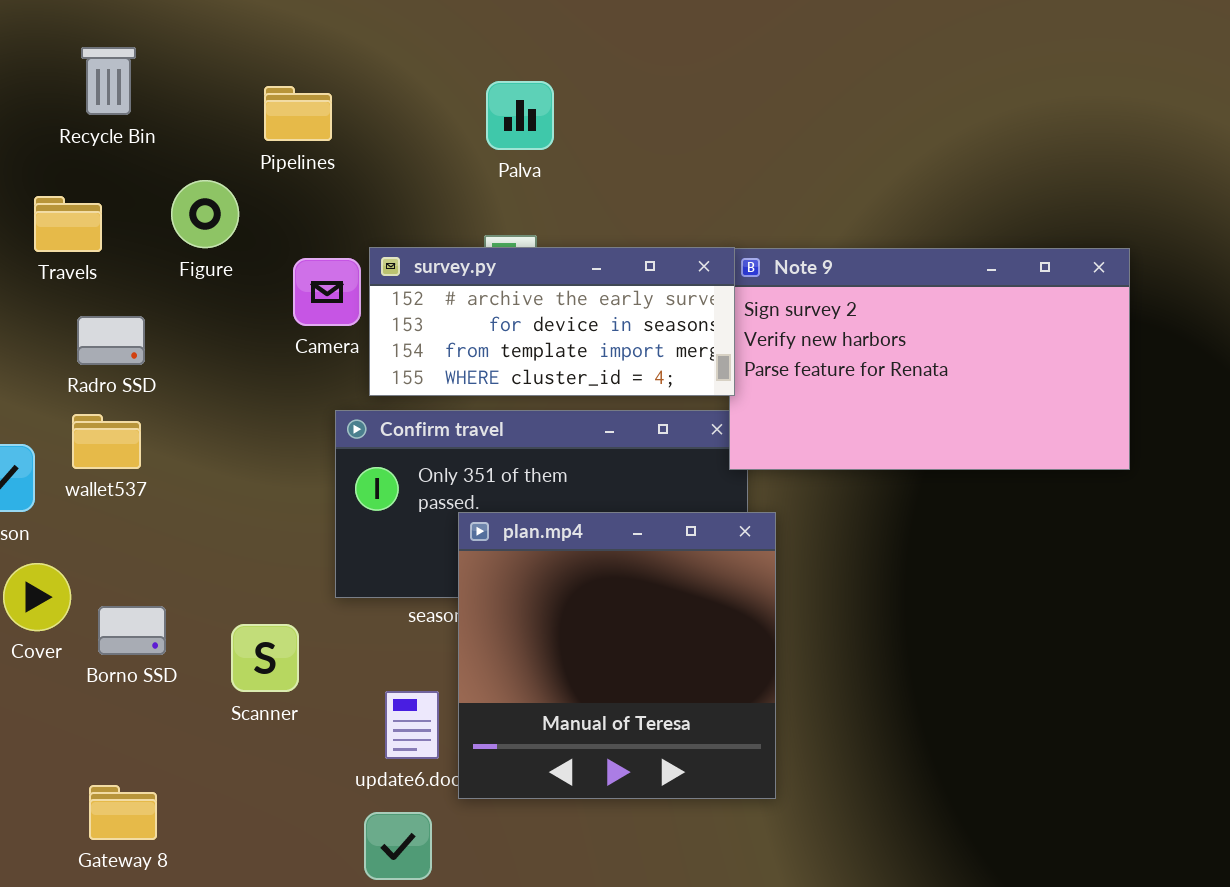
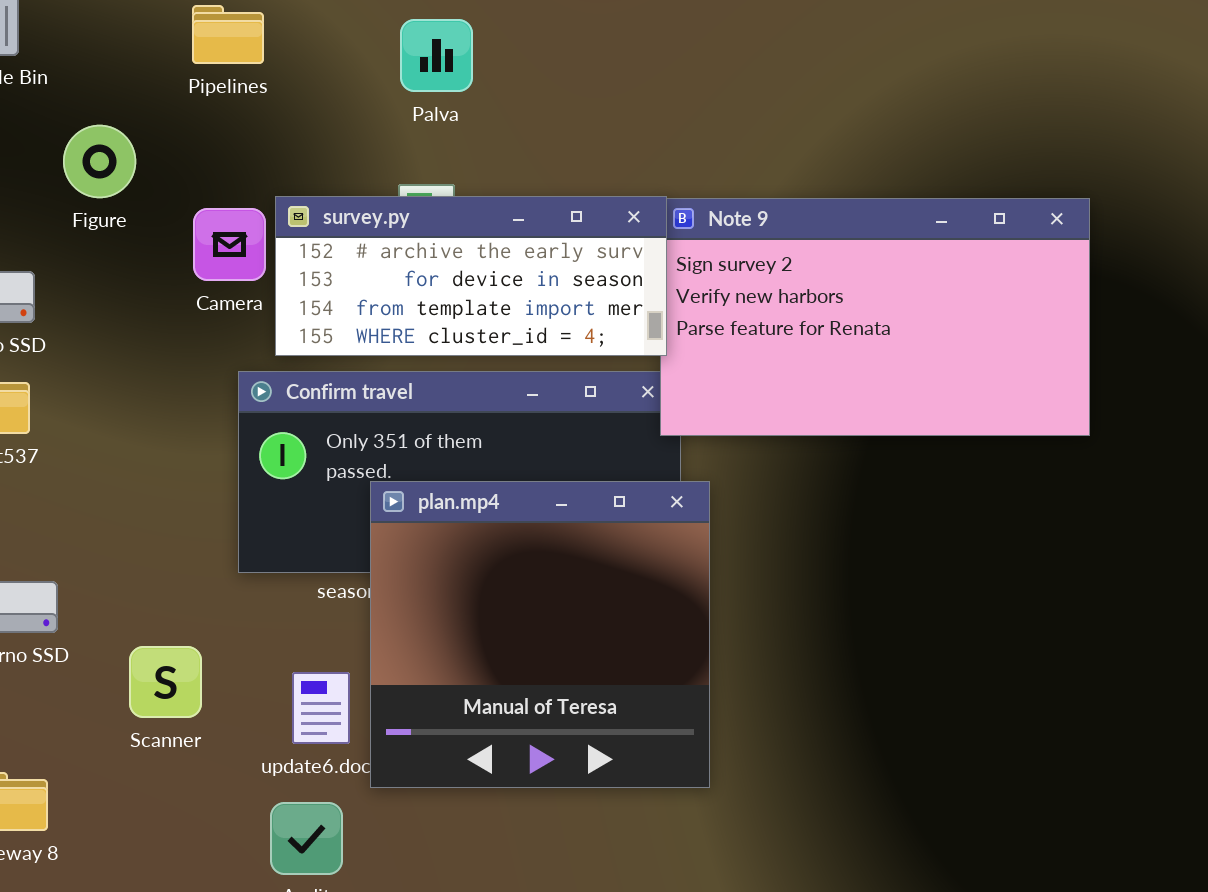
Pipelines: [264,86,332,141] -> [192,5,264,64], moved
Scanner: [231,624,299,692] -> [129,646,202,718], moved

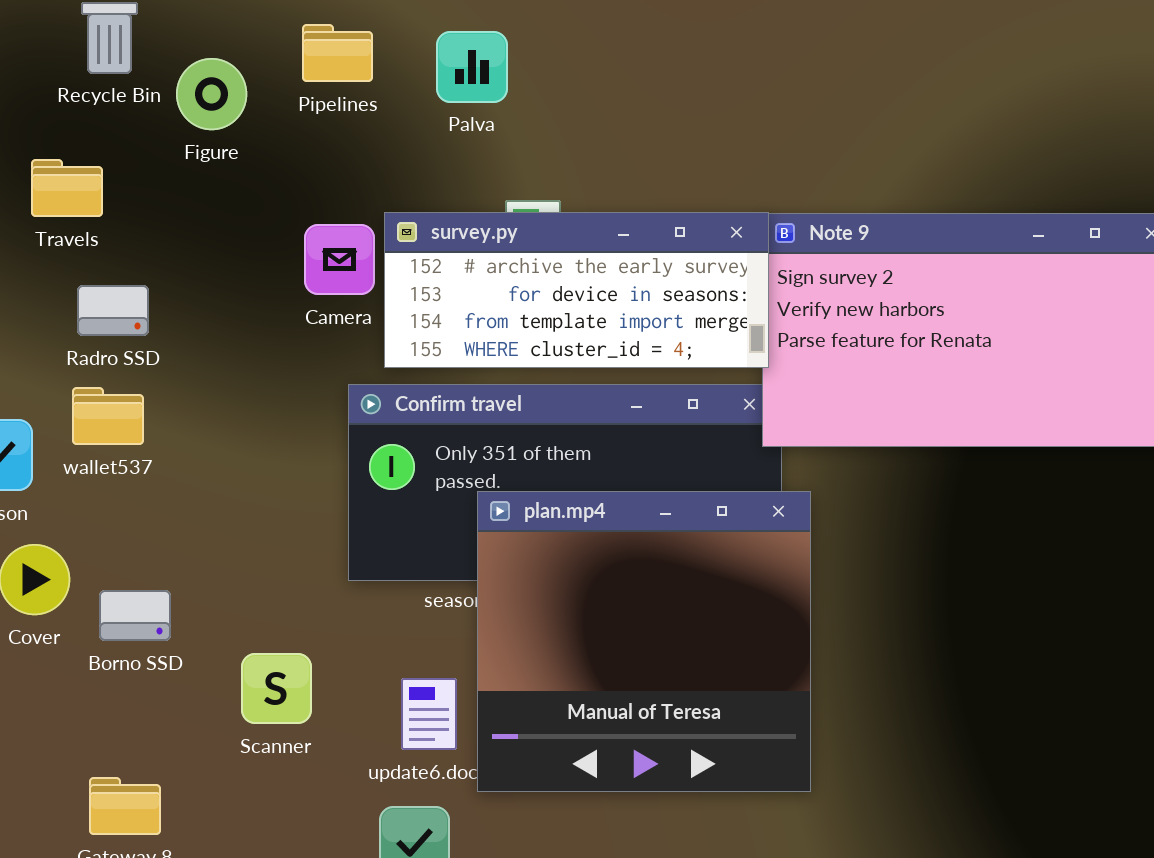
Palva: [400,19,473,92] -> [436,31,508,103], moved
Figure: [63,125,136,198] -> [176,58,247,130], moved

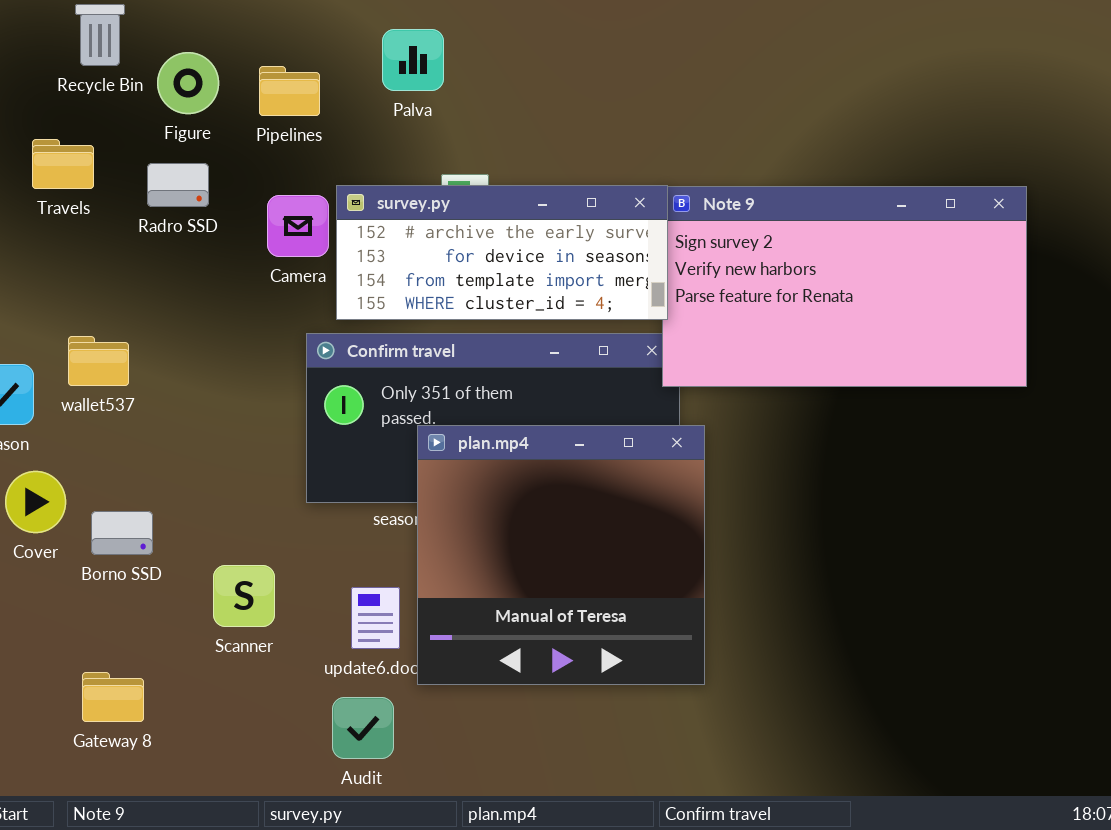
Pipelines: [302,24,373,82] -> [259,66,320,116], moved
Radro SSD: [77,285,149,336] -> [147,163,209,207], moved

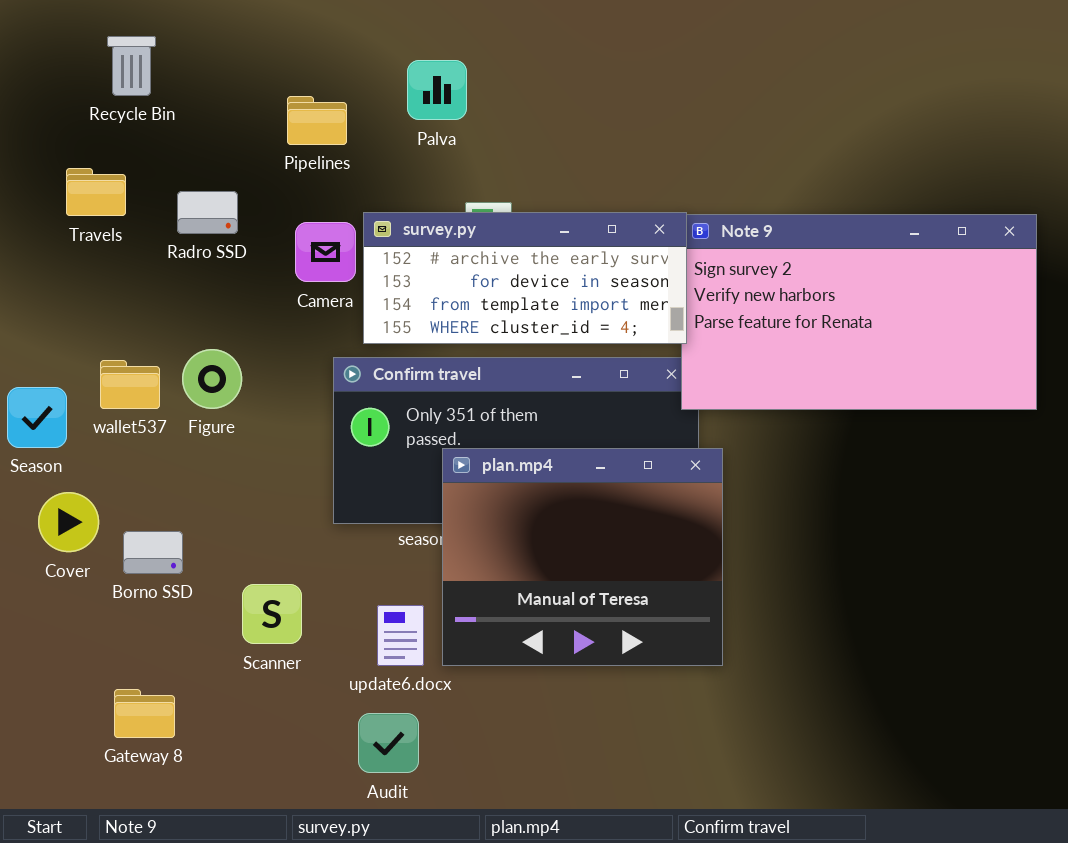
Figure: [157,52,219,114] -> [182,349,242,409], moved
plan.mp4: [417,425,705,685] -> [442,448,723,666], resized

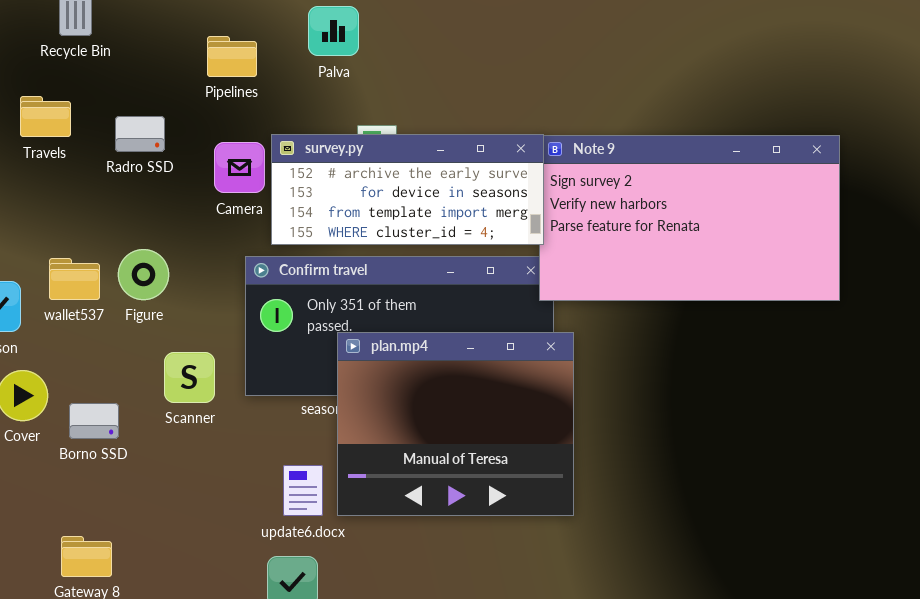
Scanner: [242,584,302,644] -> [164,352,215,403], moved

